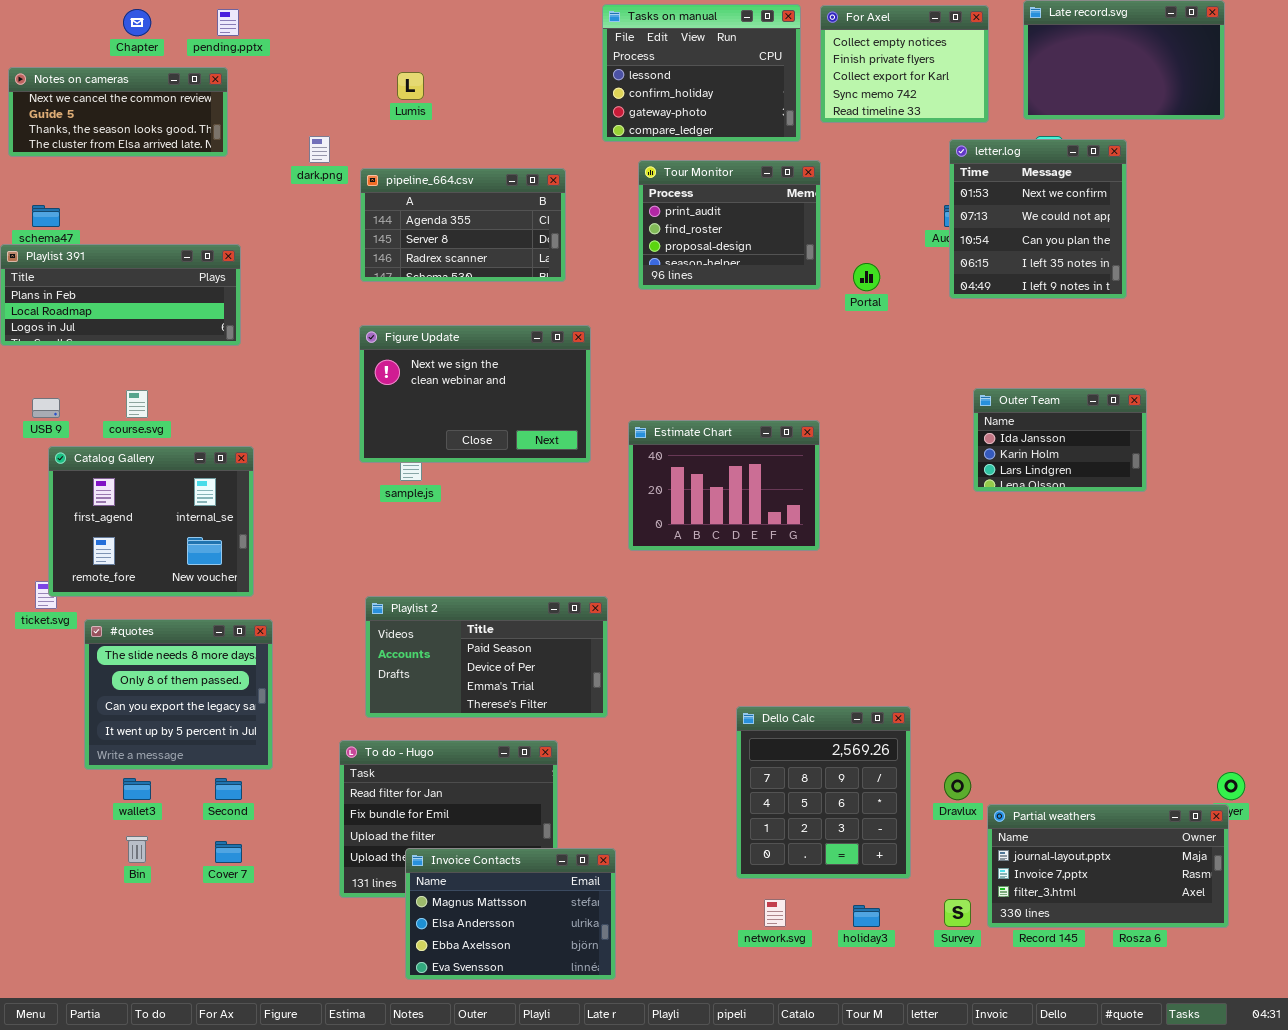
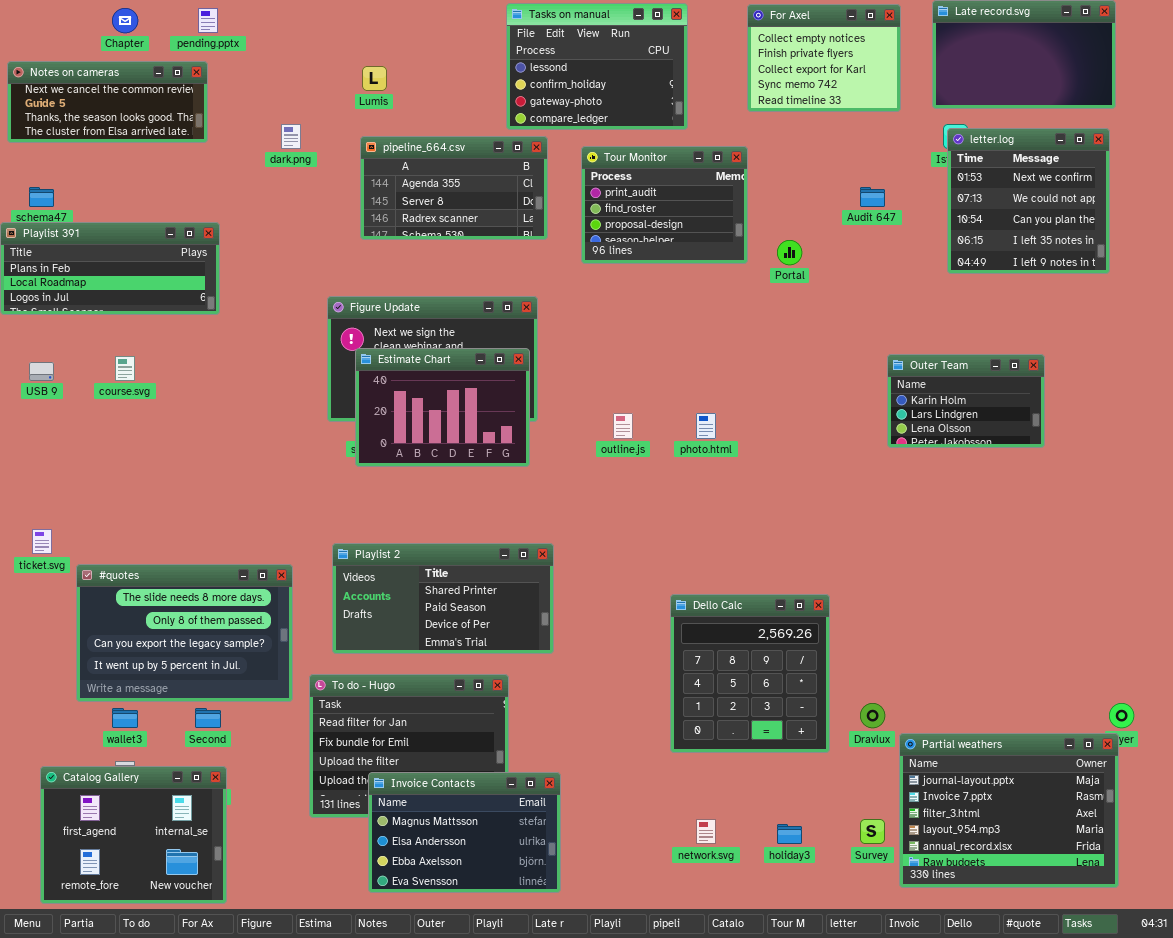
Tasks on manual: [602,4,801,142] -> [506,3,688,130], moved
letter.log: [949,139,1127,299] -> [947,128,1110,274], moved
pipeline_664.csv: [360,168,566,282] -> [360,136,548,240], moved
Outer Team: [973,388,1147,492] -> [887,354,1045,448], scrolled down 1 row
Estimate Chart: [628,420,820,551] -> [355,348,530,467], moved
Catalog Gallery: [48,446,254,597] -> [40,766,227,904], moved
Playlist 2: [365,596,608,718] -> [332,543,554,654], scrolled up 1 row
#quotes: [84,619,273,770] -> [76,564,293,702], resized
Dello Calc: [736,706,911,879] -> [670,594,830,753], moved
Partial weathers: [987,804,1229,928] -> [899,733,1119,888], resized

